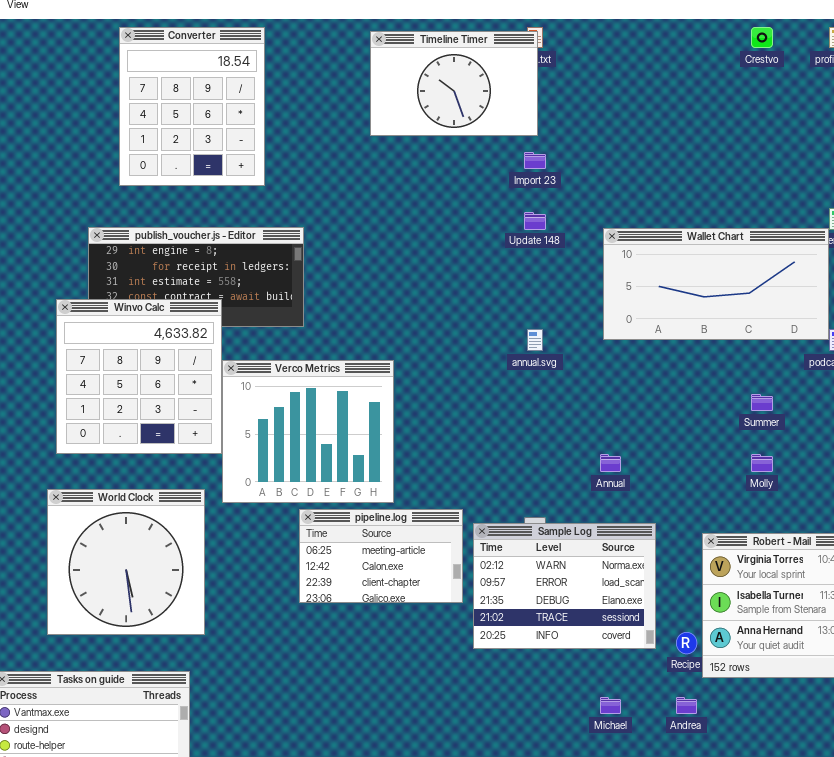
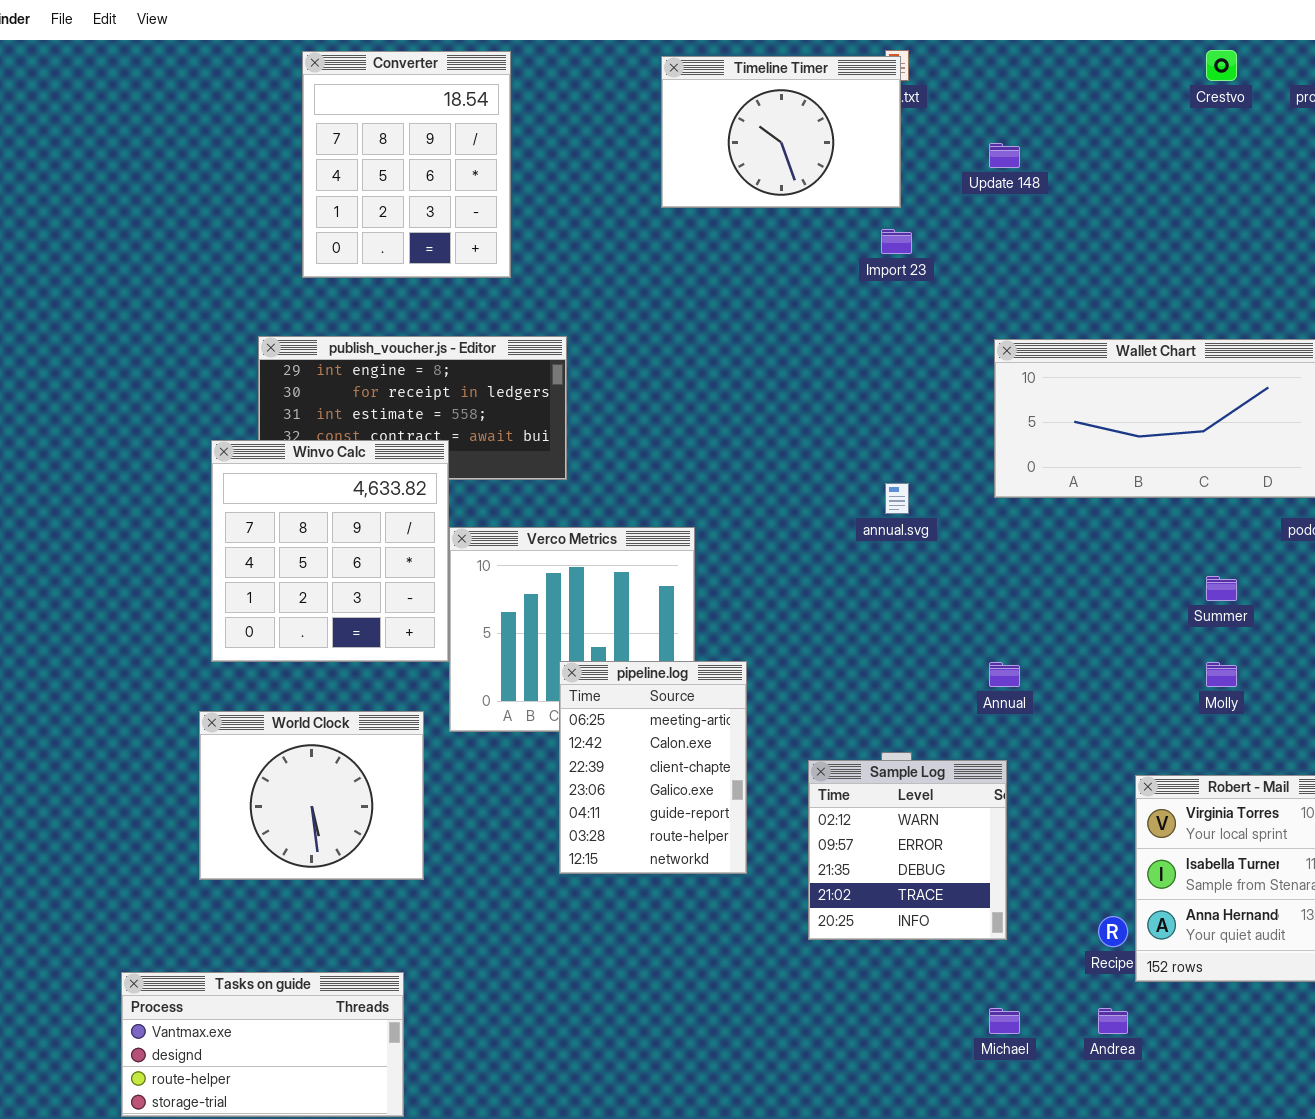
Update 148: [524,212,546,230] -> [989,143,1020,168], moved
World Clock: [47,489,205,635] -> [199,711,424,880], resized
pipeline.log: [299,509,463,603] -> [559,661,747,874], resized
Sample Log: [473,523,656,649] -> [808,760,1007,940], resized

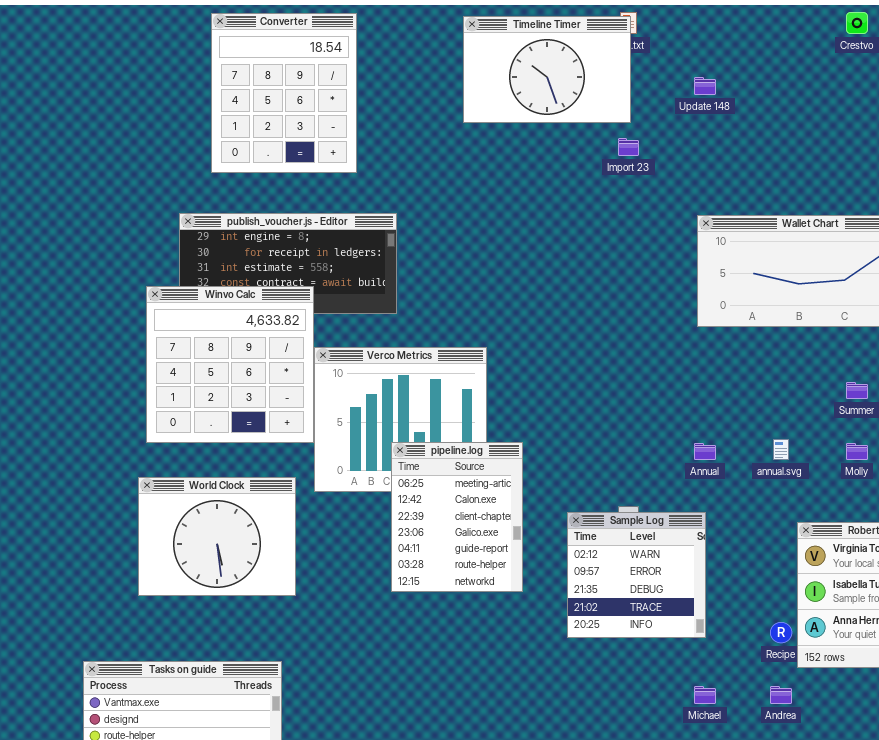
annual.svg: [885,483,909,514] -> [773,439,789,460], moved

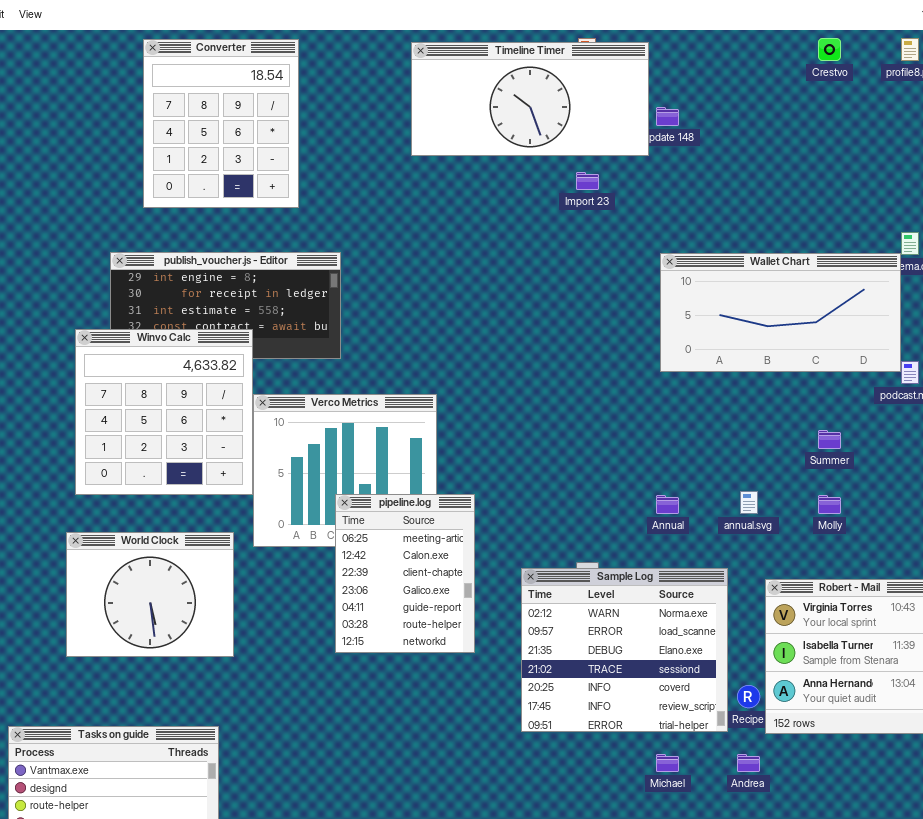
Timeline Timer: [463,16,631,123] -> [411,42,649,156], resized
Sample Log: [567,512,706,638] -> [521,568,728,732], resized

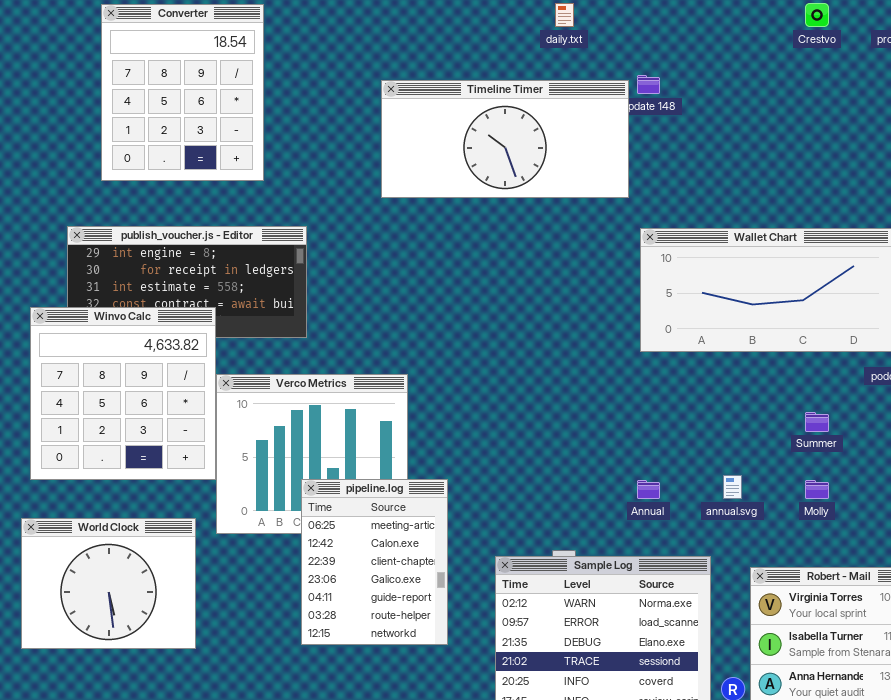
Timeline Timer: [411,42,649,156] -> [381,80,629,198], moved

